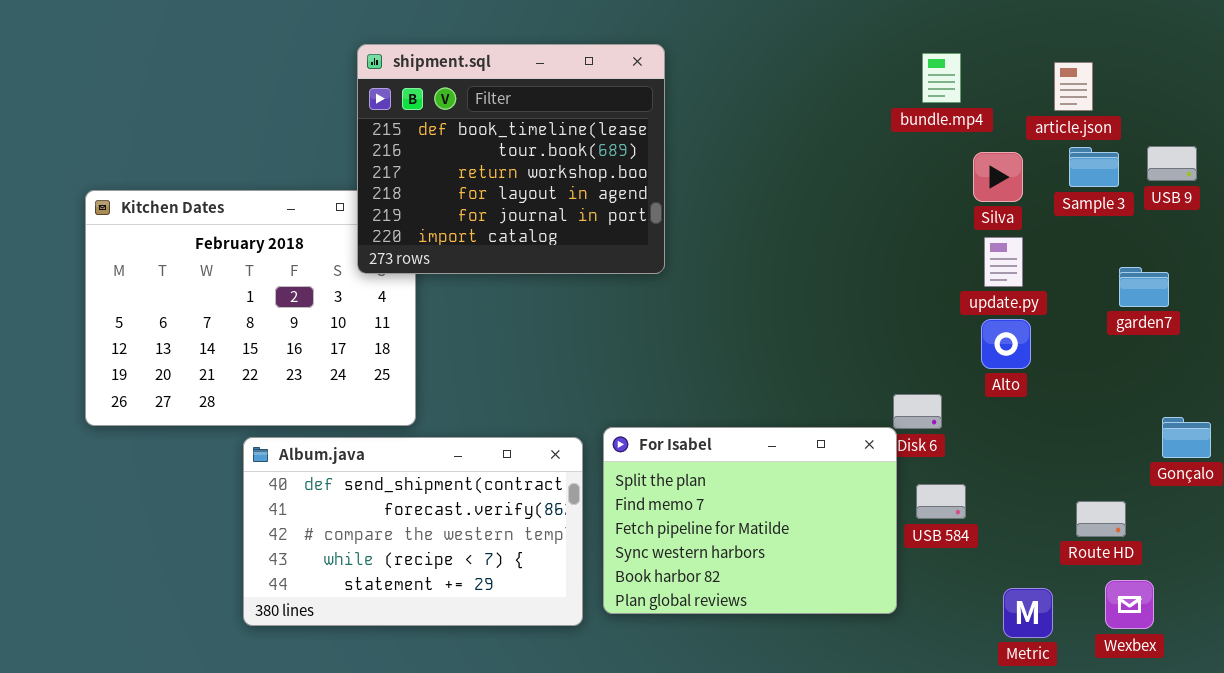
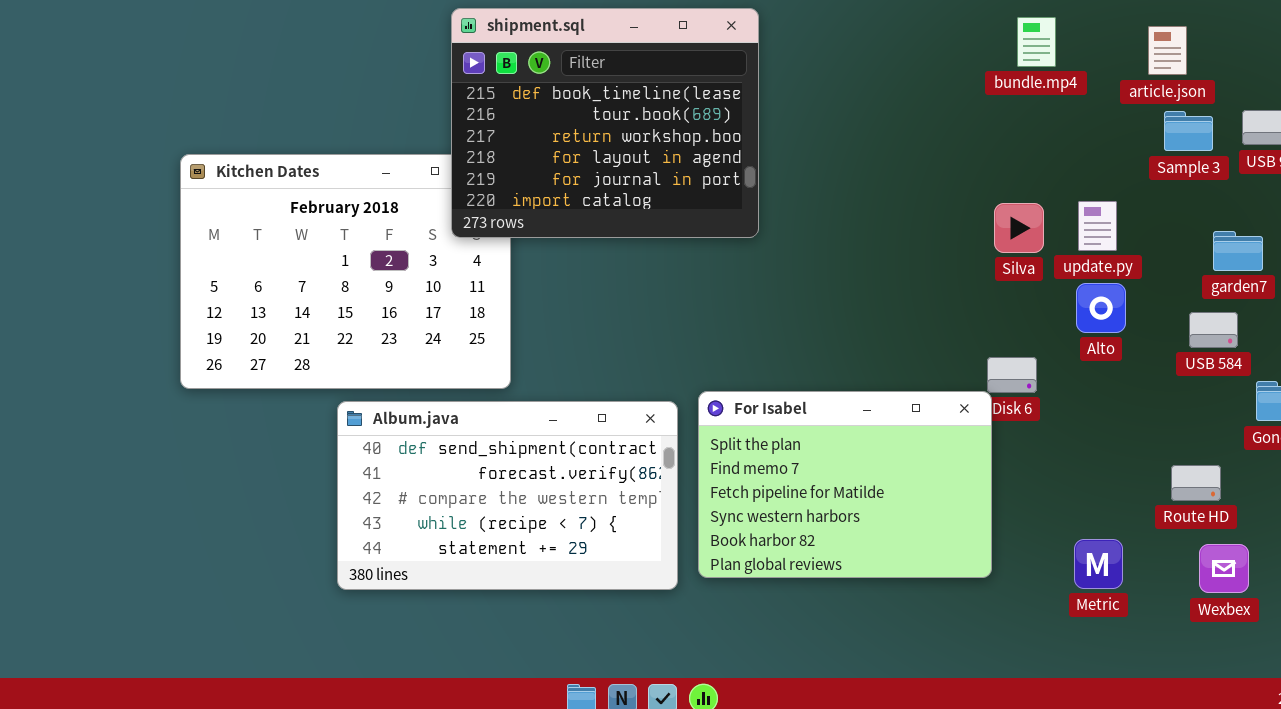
Silva: [973,152,1023,202] -> [994,203,1044,253], moved
USB 584: [916,484,966,519] -> [1189,312,1238,348], moved
Metric: [1003,588,1053,638] -> [1074,539,1123,589], moved

